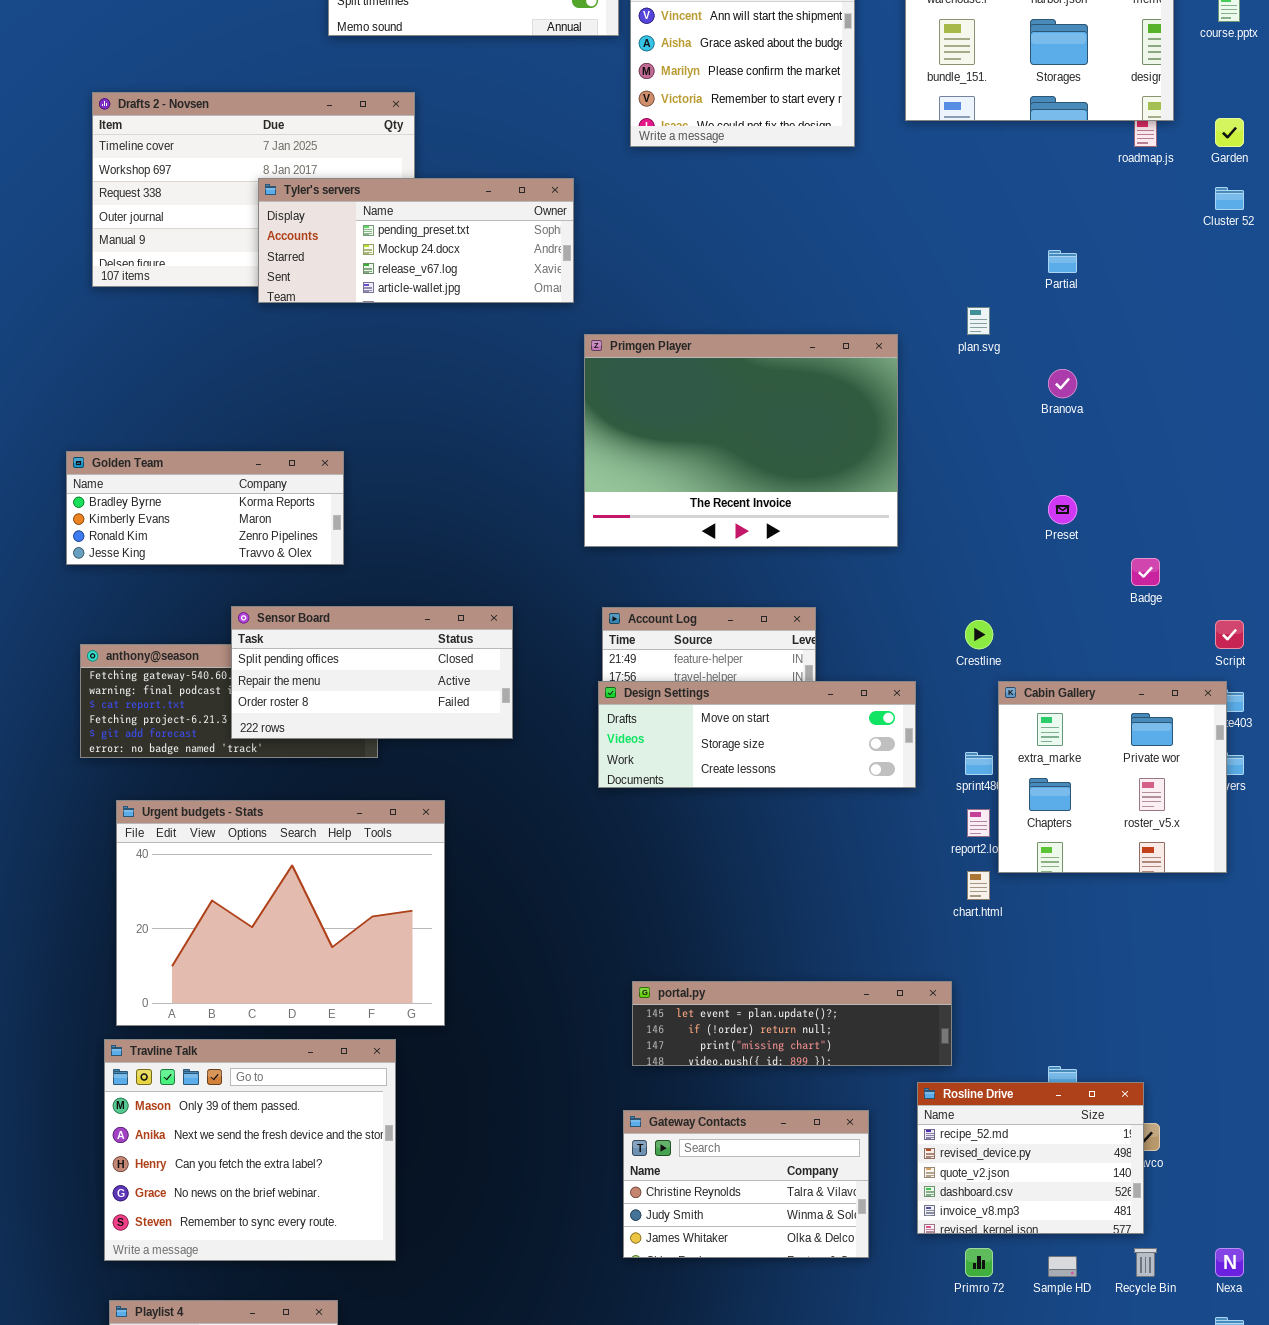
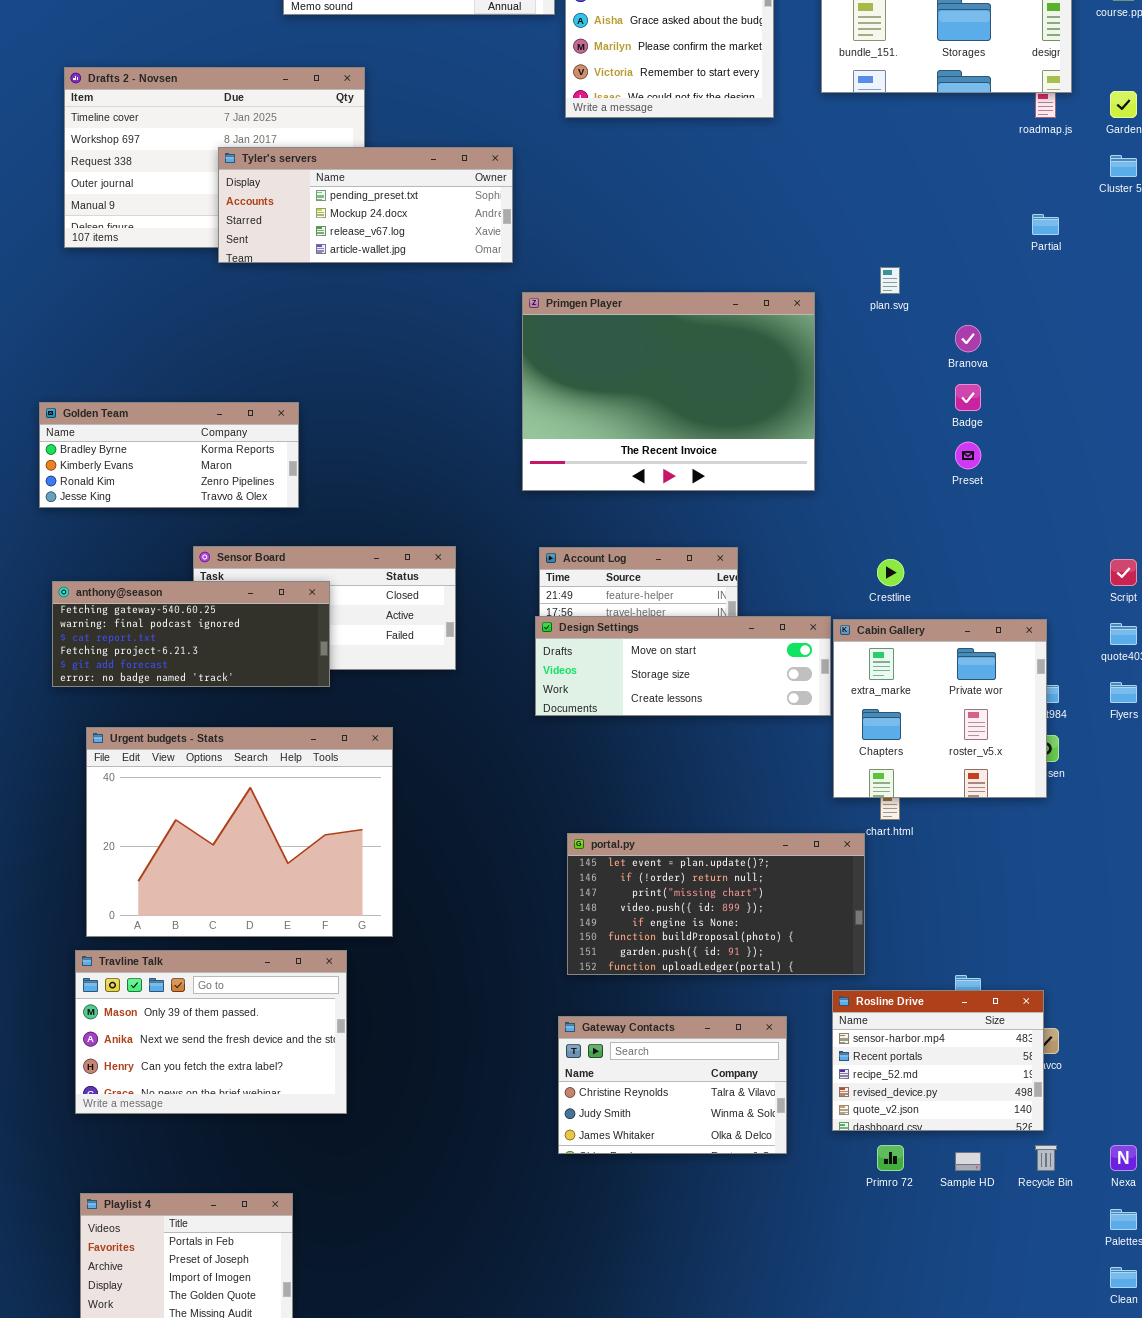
Partial: [1048,250,1077,273] -> [1032,214,1059,235], moved
Badge: [1131,558,1160,586] -> [955,384,981,411], moved
anthony@season: [80,644,378,758] -> [52,581,330,687], raised
Cabin Gallery: [998,681,1227,873] -> [833,619,1047,798], moved
portal.py: [632,981,952,1066] -> [567,833,865,975], resized
Travline Talk: [104,1039,396,1261] -> [75,950,347,1114], resized
Rosline Drive: [917,1082,1144,1234] -> [832,990,1044,1131], scrolled up 2 rows

